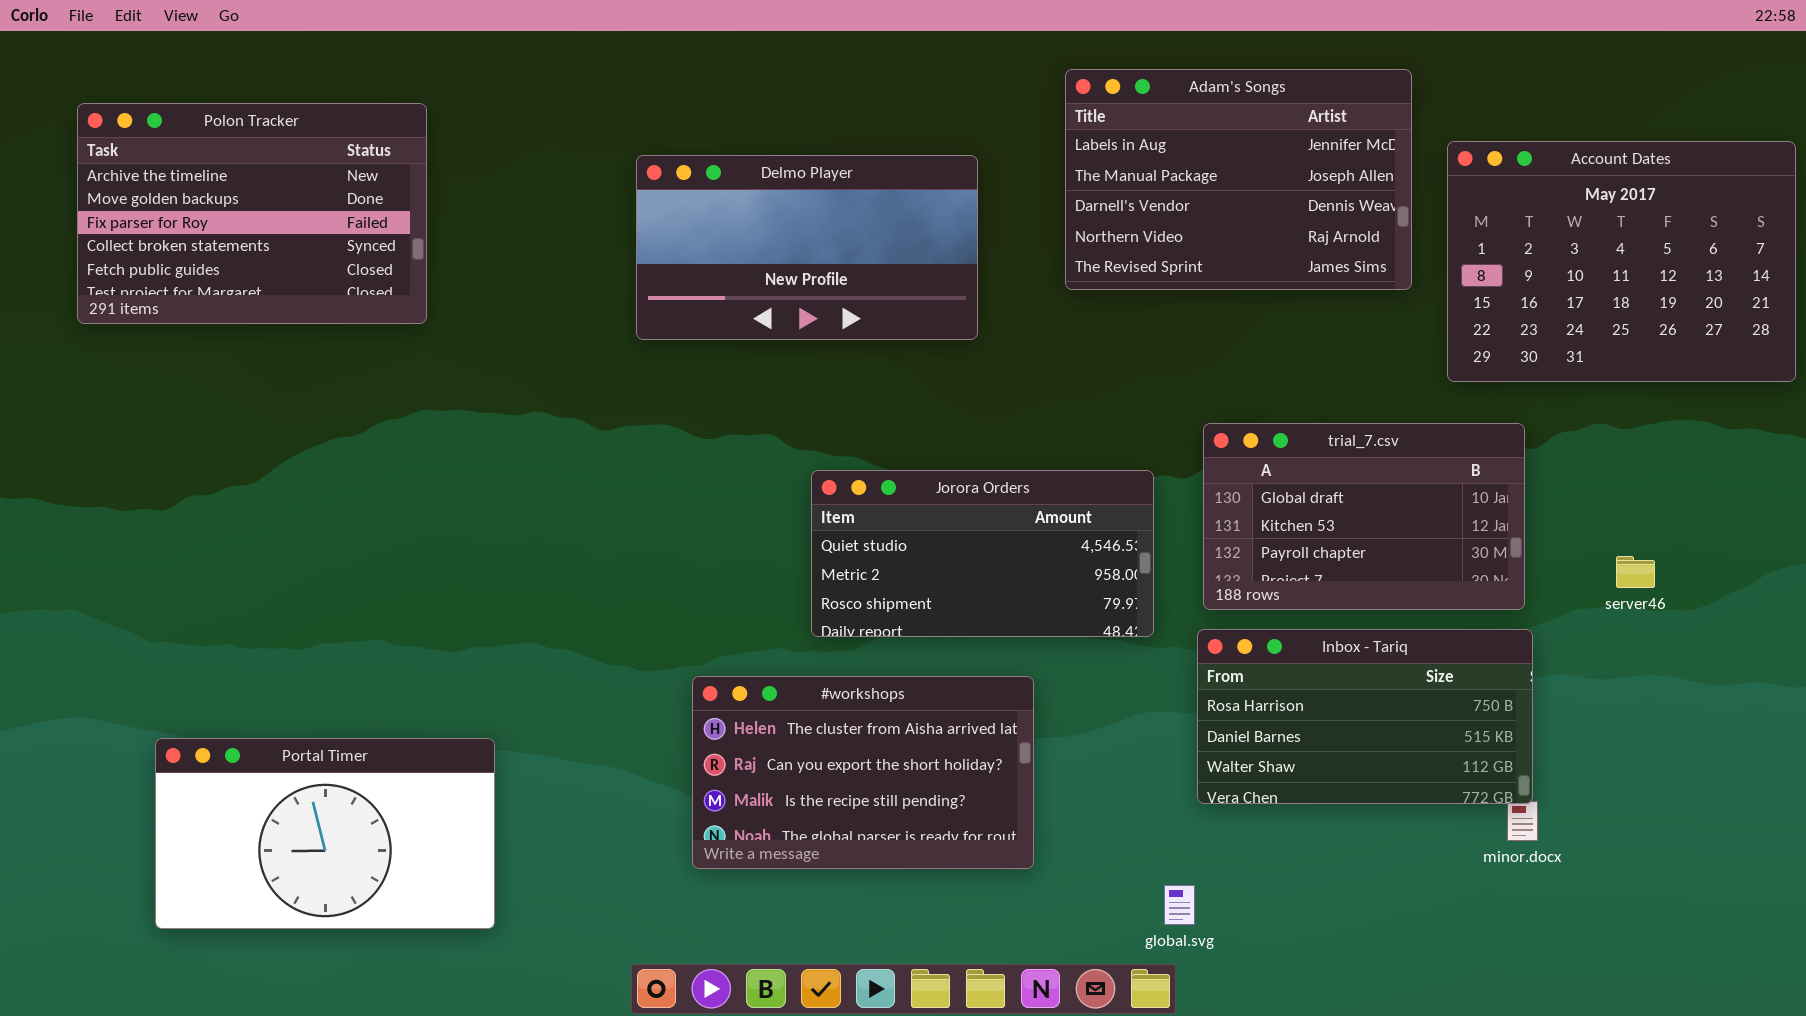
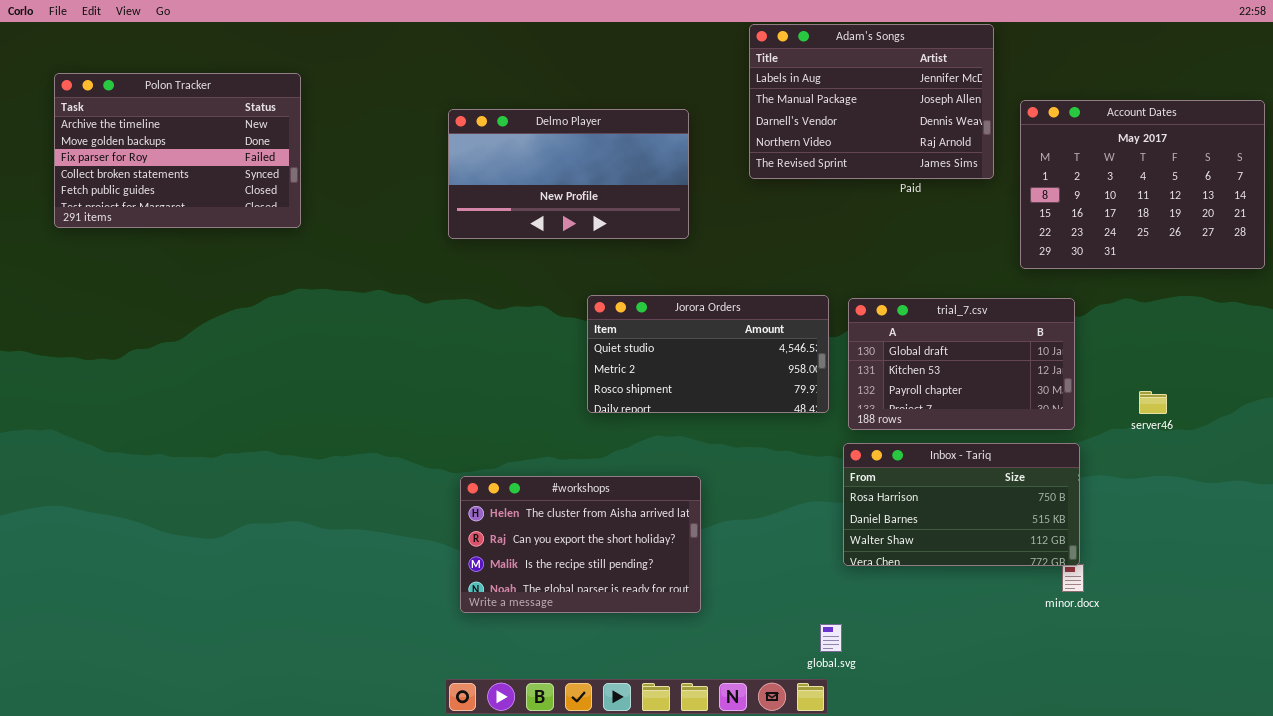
Adam's Songs: [1065,69,1412,290] -> [749,24,994,179], moved
Jorora Orders: [811,470,1154,637] -> [587,295,829,413], moved
#workshops: [692,676,1034,869] -> [460,476,701,613], moved
Portal Timer: [155,738,495,929] -> none, closed

